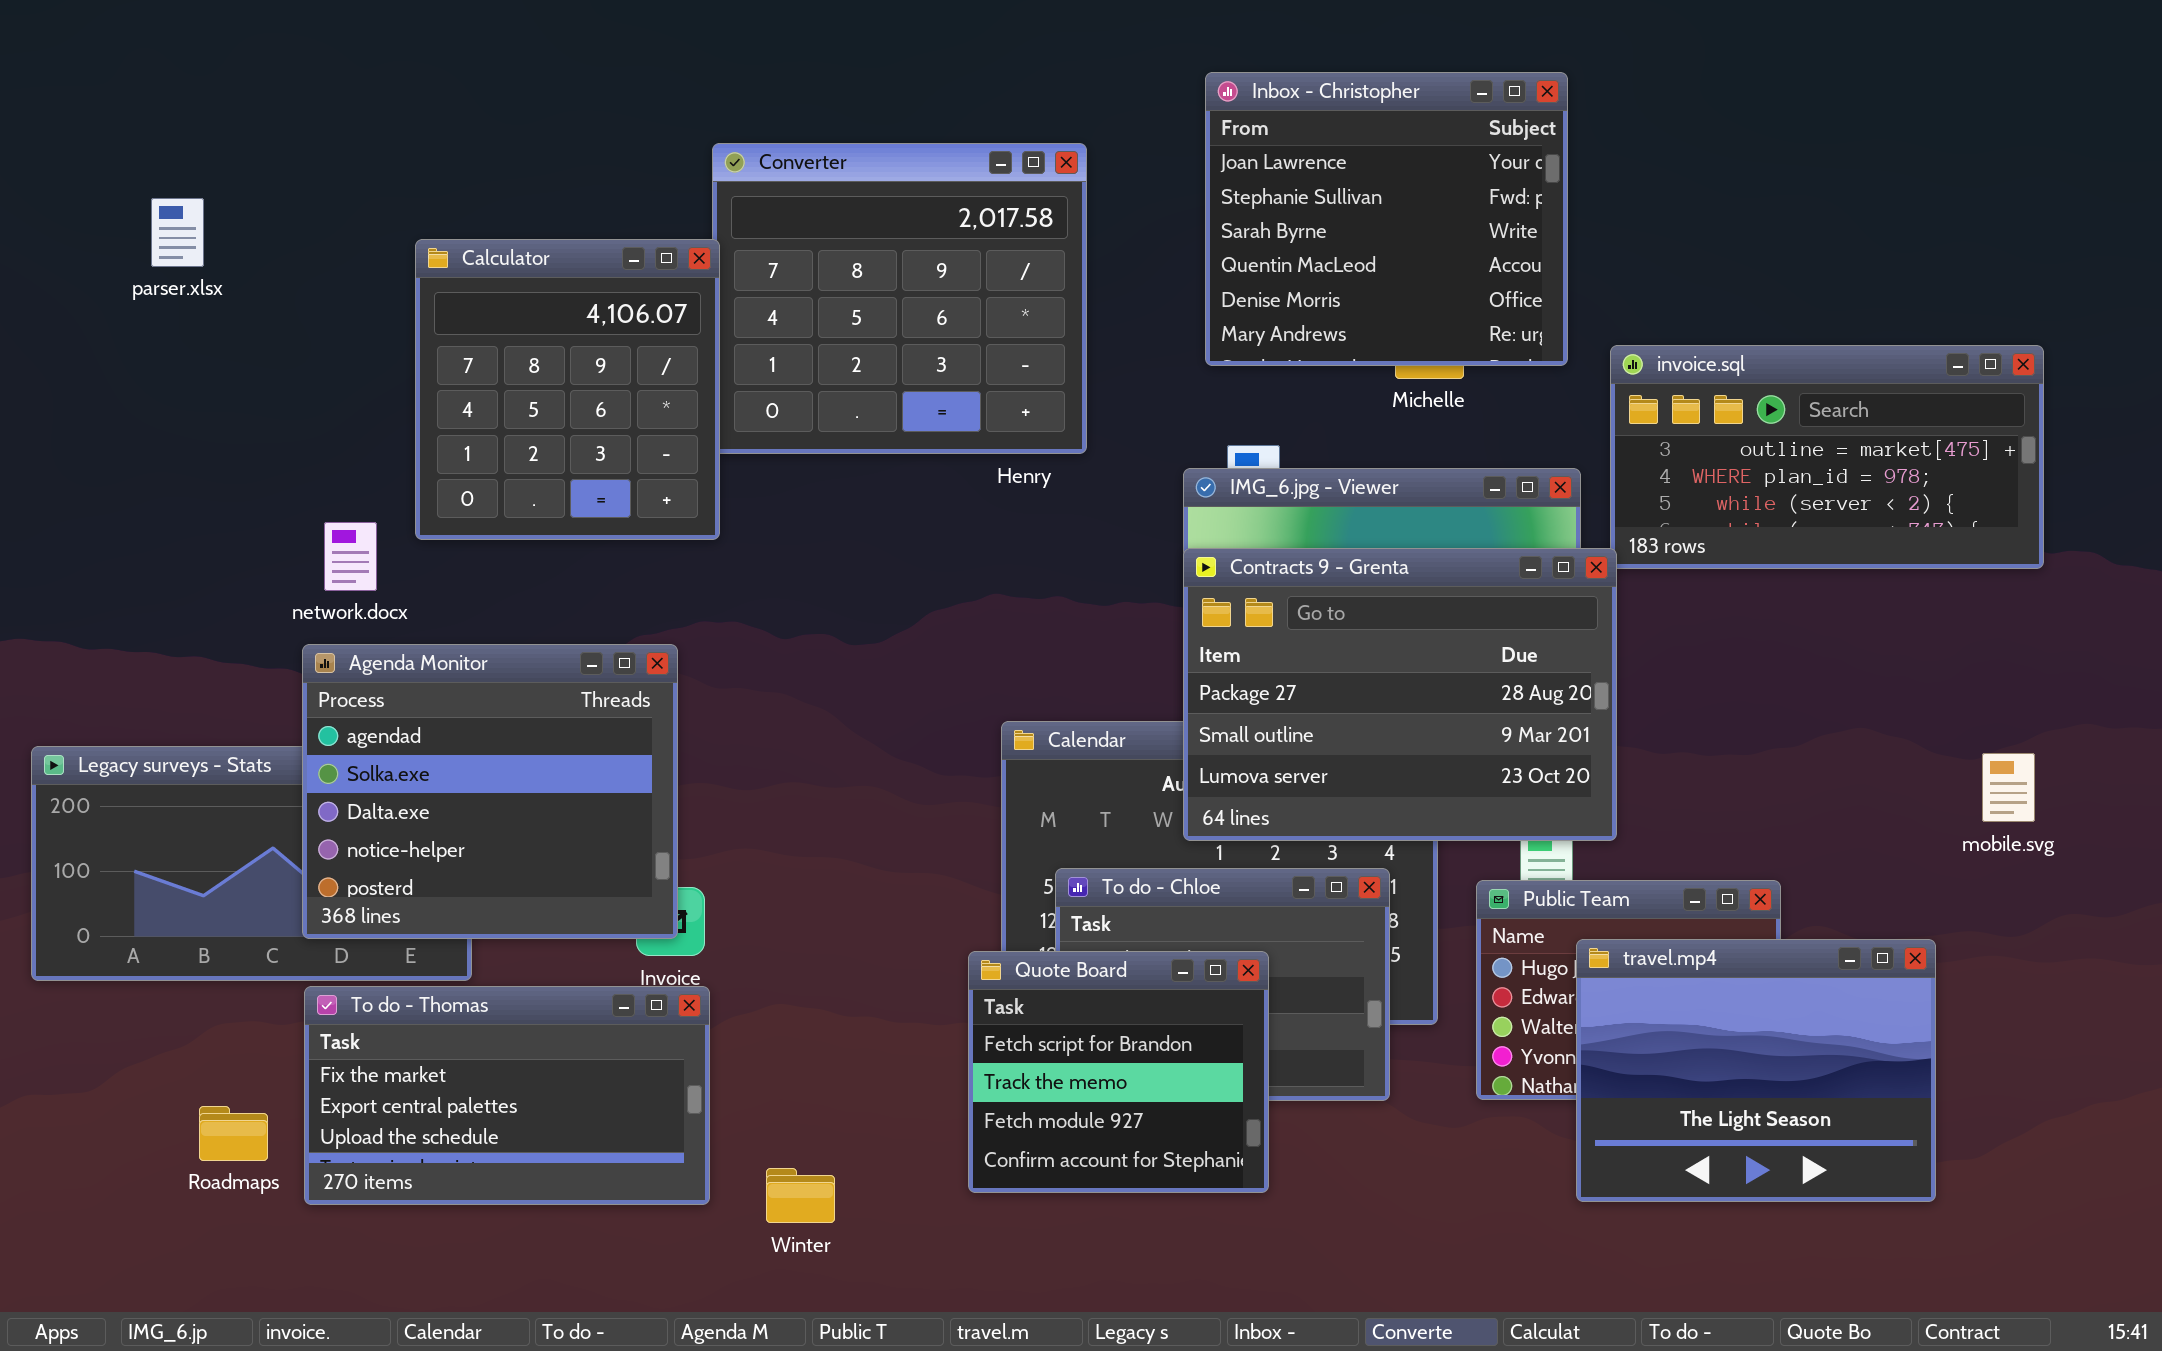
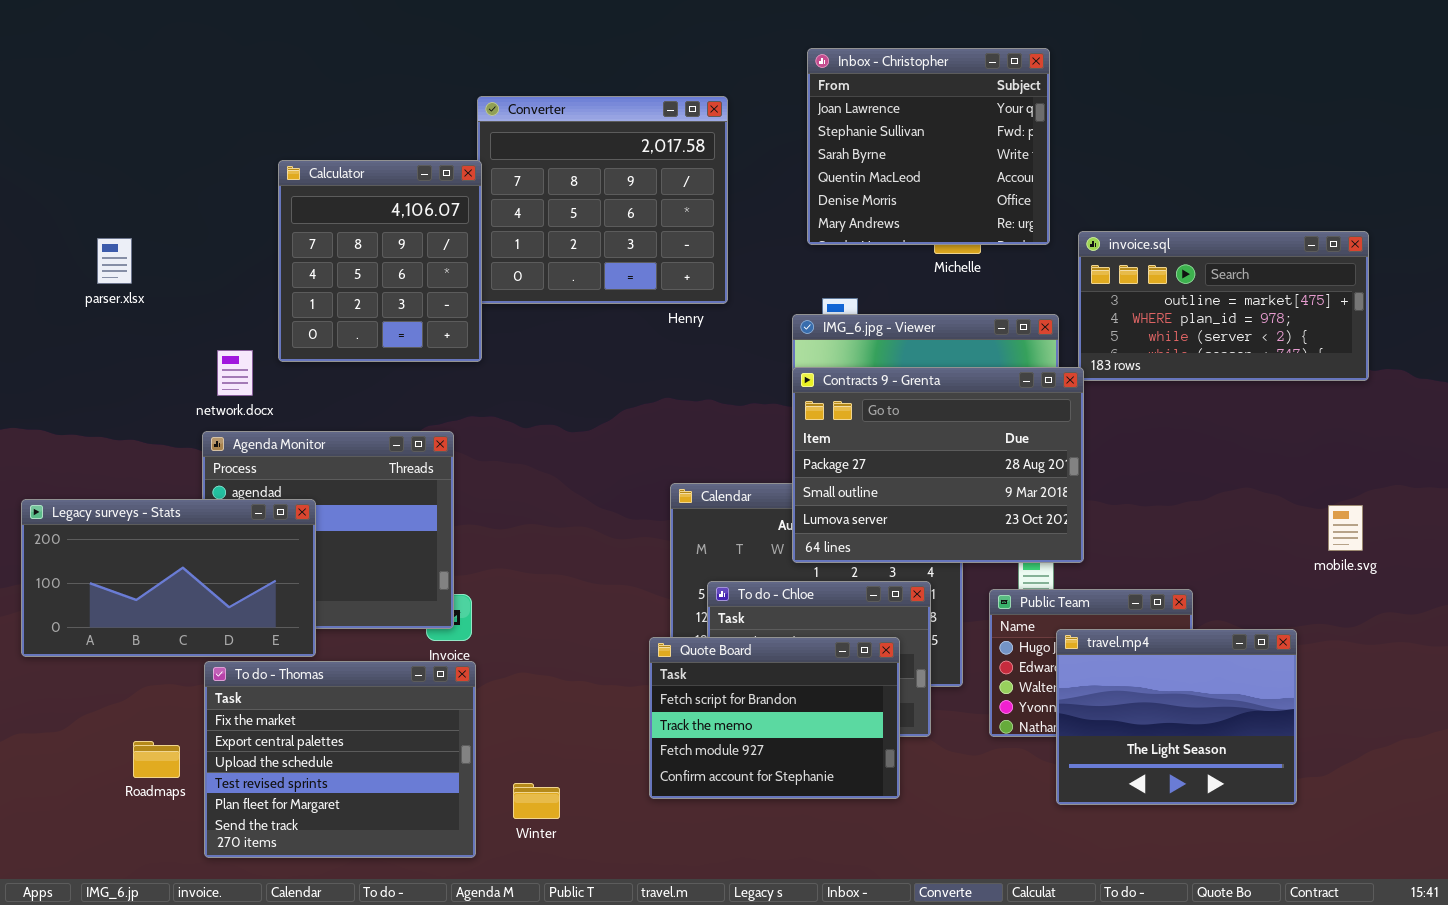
parser.xlsx: [151,198,204,267] -> [97,238,132,284], moved
Legacy surveys - Stats: [31,746,472,981] -> [21,499,316,657], raised
Quote Board: [968,951,1269,1193] -> [649,637,900,799], resized
To do - Thomas: [304,986,710,1205] -> [204,661,476,858], resized

